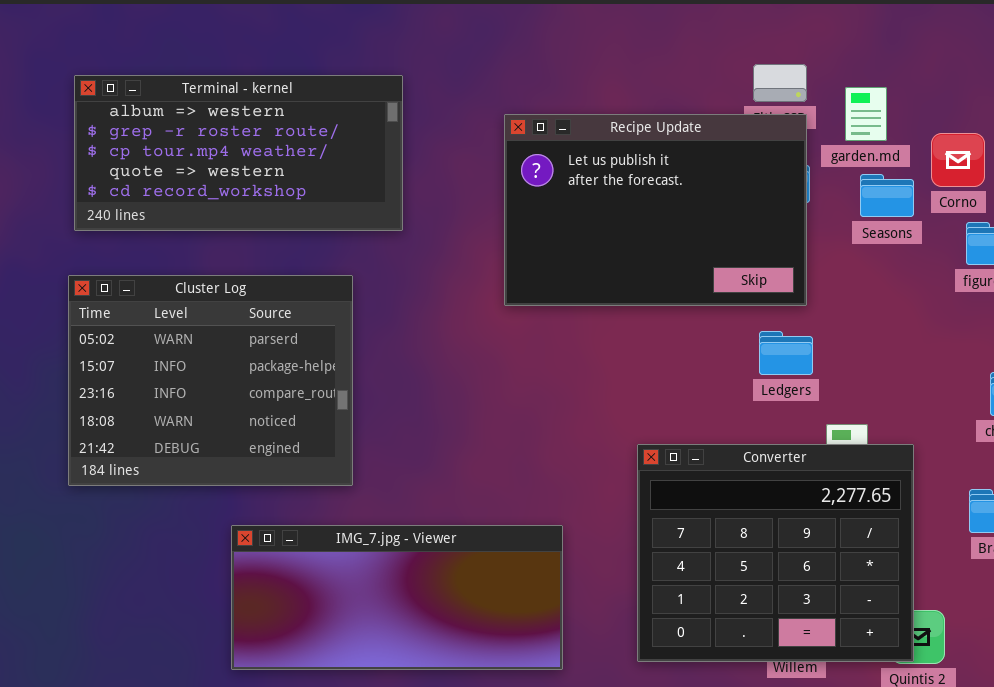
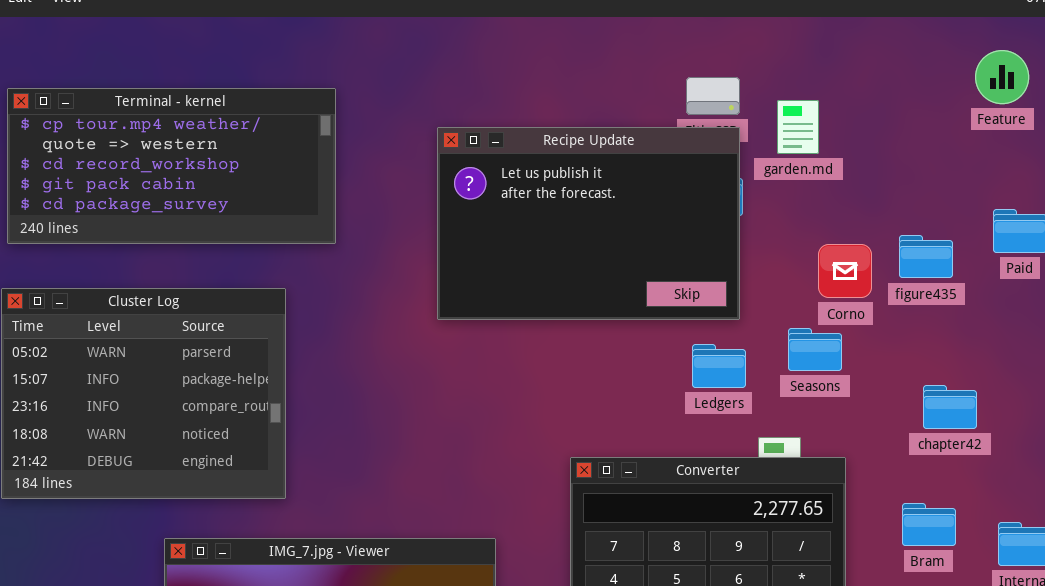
Terminal - kernel: [74,75,403,231] -> [7,88,336,244], scrolled down 2 rows
Corno: [931,133,985,187] -> [818,244,872,298], moved
Seasons: [860,174,914,217] -> [788,328,842,371], moved

